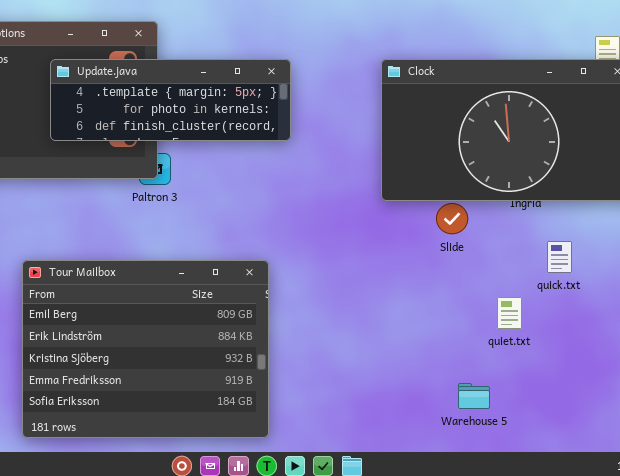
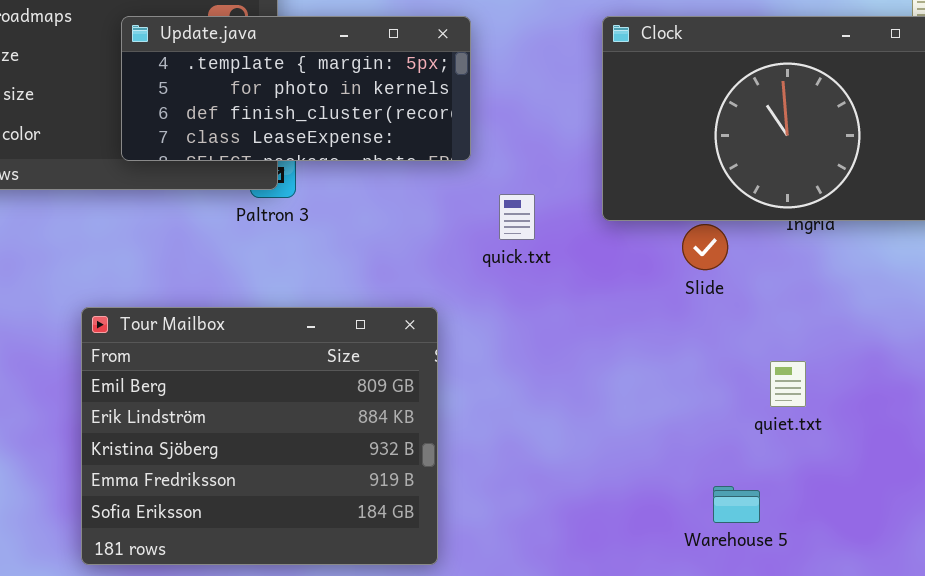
Update.java: [50,59,291,141] -> [121,16,471,161], resized
quick.txt: [547,241,572,273] -> [499,194,535,240], moved

